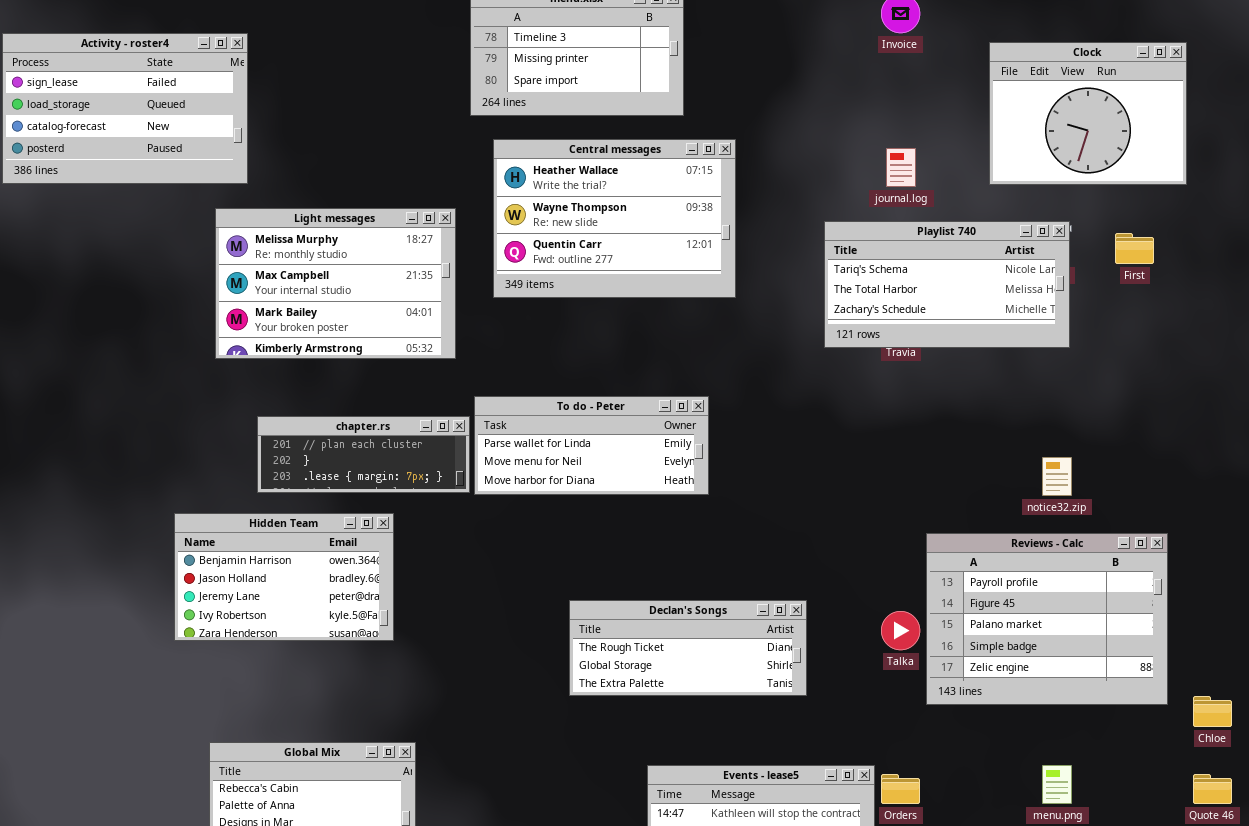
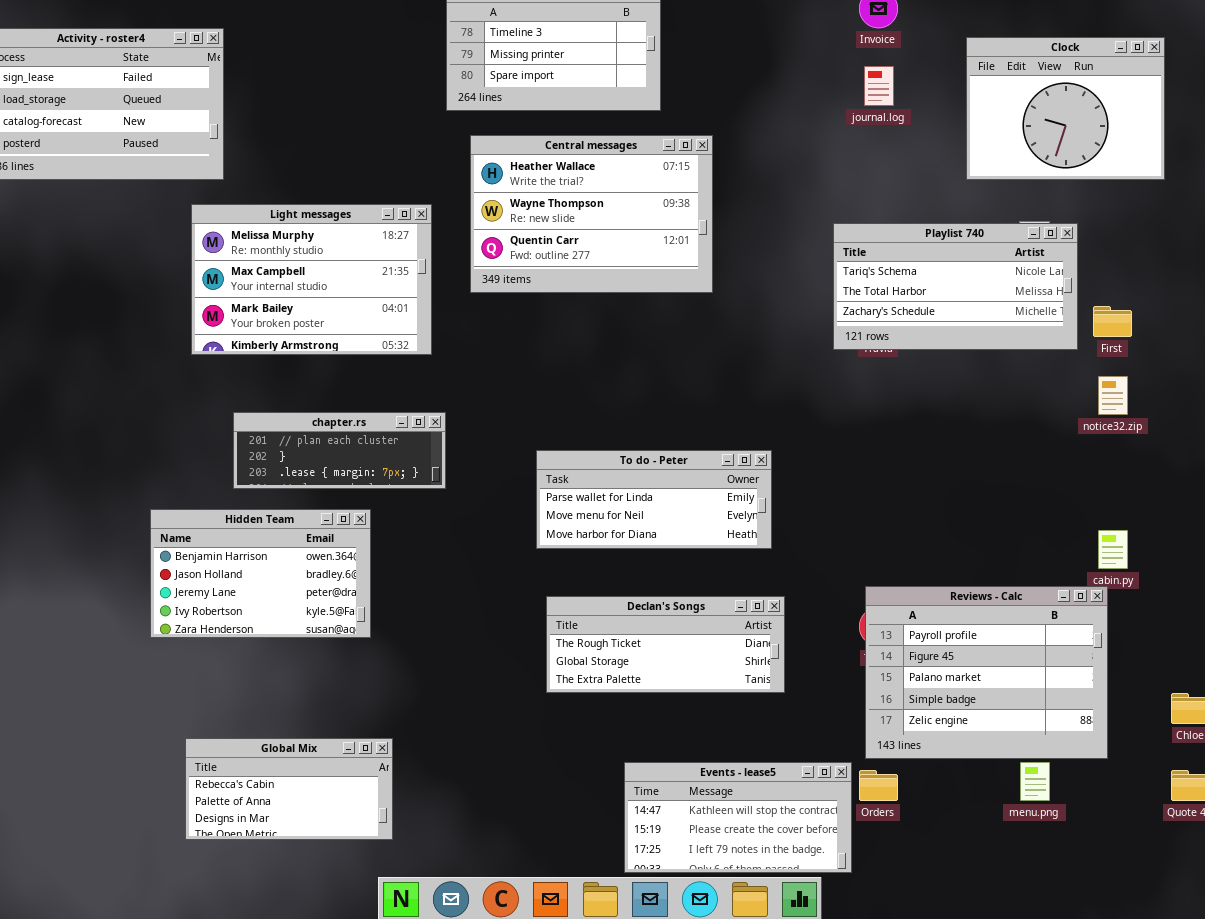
journal.log: [886,148,916,187] -> [864,66,894,106], moved
Playlist 740: [824,221,1070,348] -> [833,223,1078,350], moved
First: [1115,233,1154,264] -> [1093,306,1132,337], moved
To do - Peter: [474,396,709,495] -> [536,450,772,549], moved
notice32.zip: [1042,457,1072,496] -> [1098,376,1128,415], moved
Reviews - Calc: [926,533,1168,705] -> [865,586,1108,759], moved

